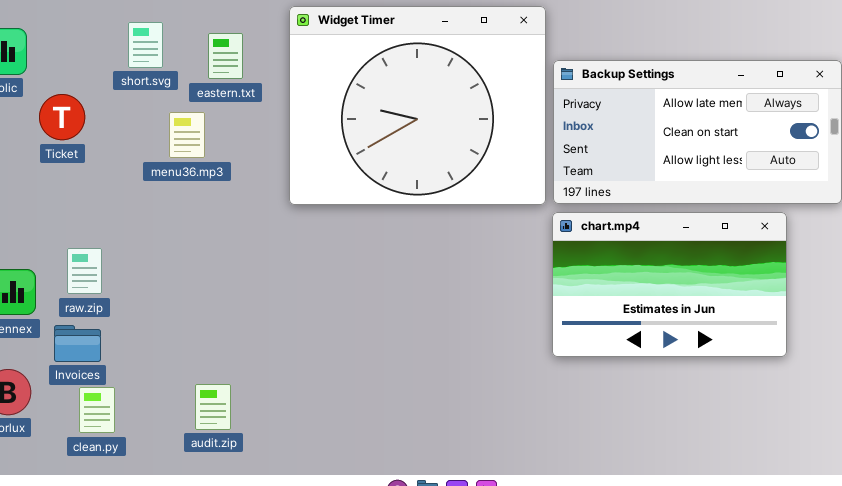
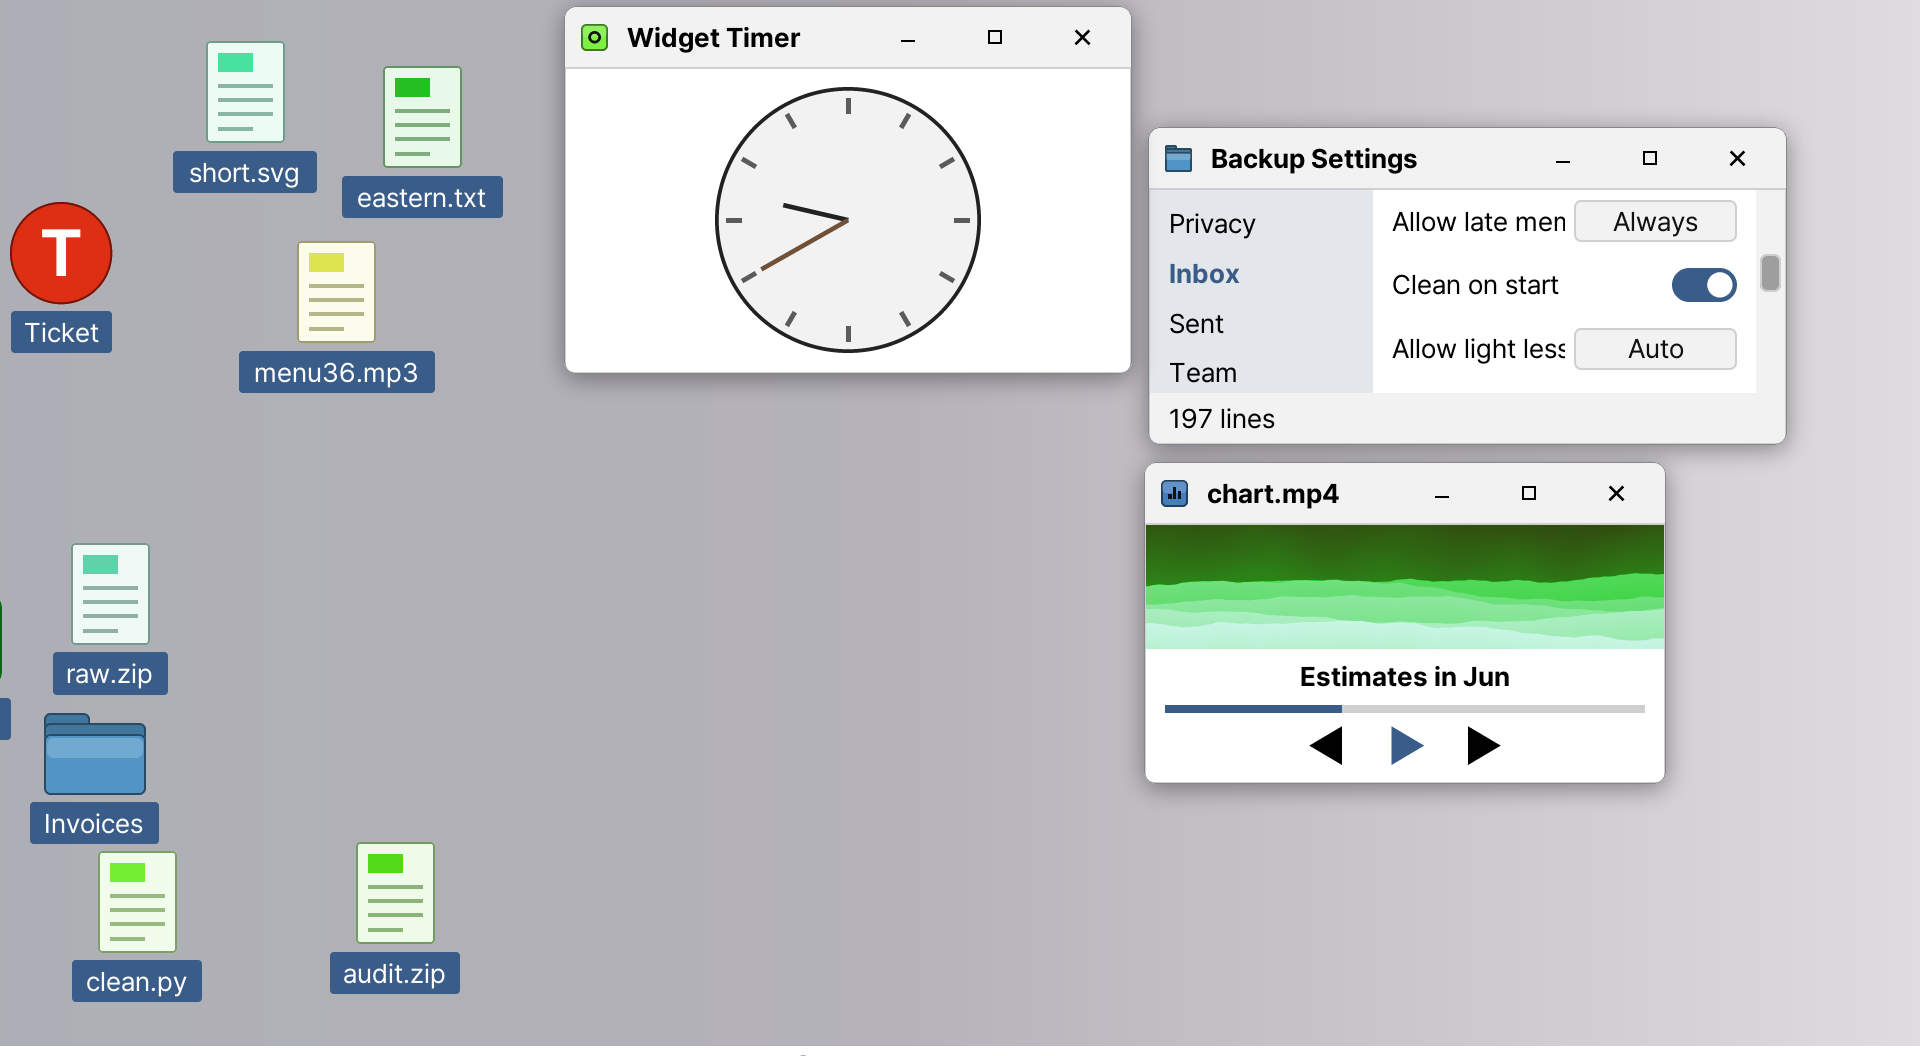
Widget Timer: [289,6,546,205] -> [564,6,1132,374], resized

